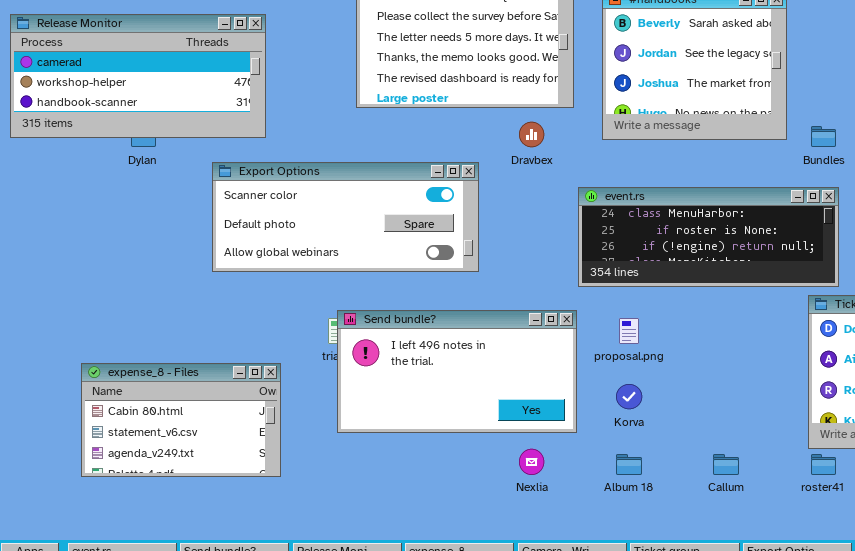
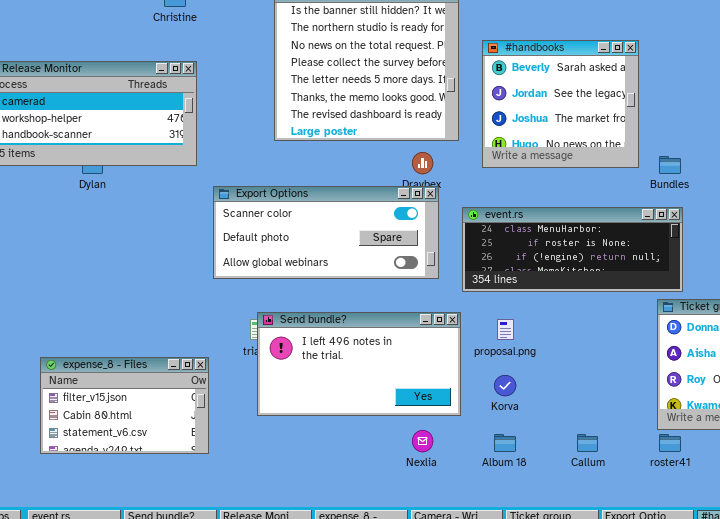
Export Options: [212,162,479,272] -> [213,186,439,279], moved
expense_8 - Files: [81,363,281,477] -> [40,357,209,454], scrolled up 1 row

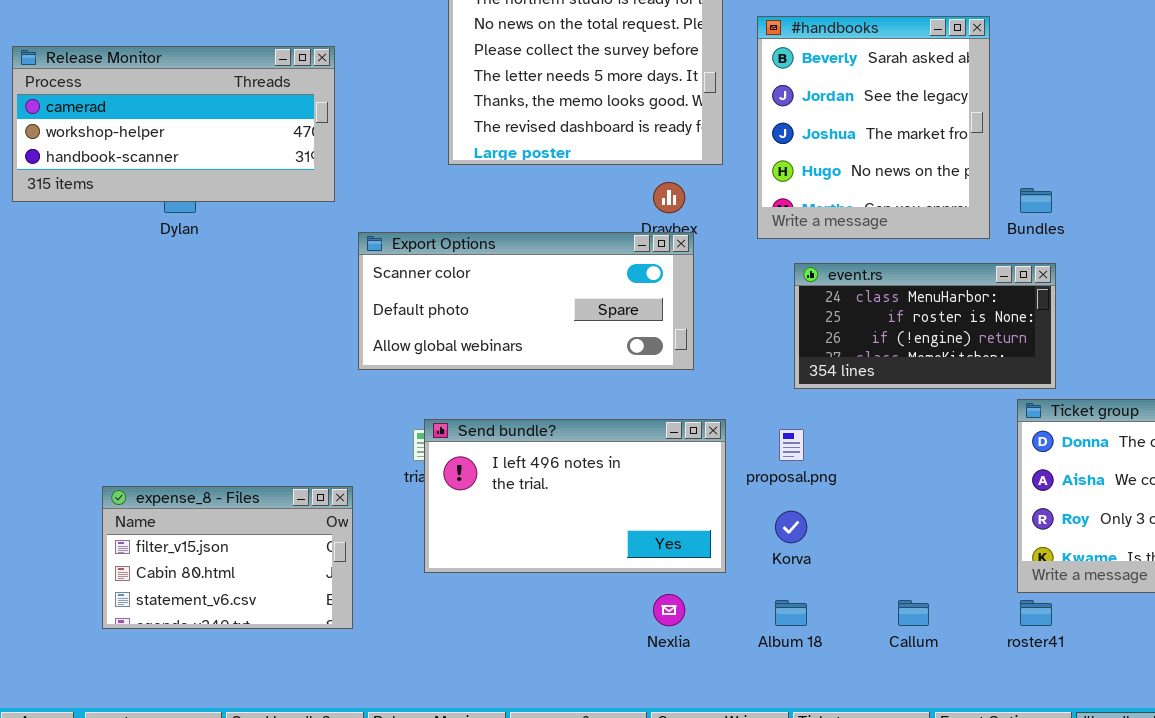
#handbooks: [482,40,639,168] -> [757,16,990,239], resized
event.rs: [462,207,683,292] -> [794,263,1056,389], resized

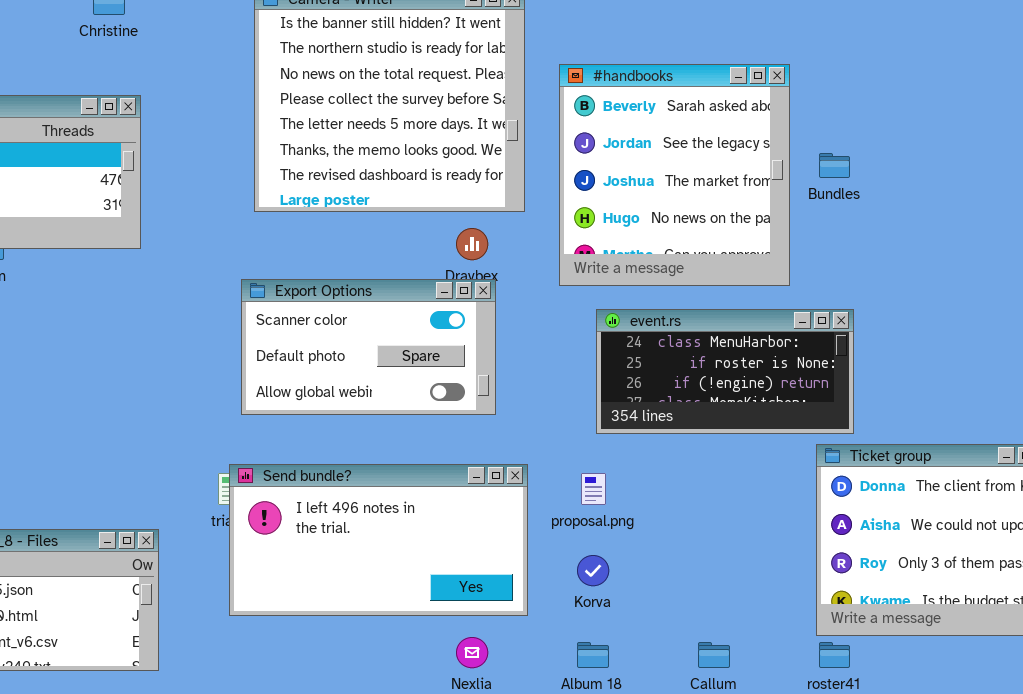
Bundles: [1020,188,1052,213] -> [819,153,850,178], moved
Export Options: [358,232,694,370] -> [241,279,496,415], resized

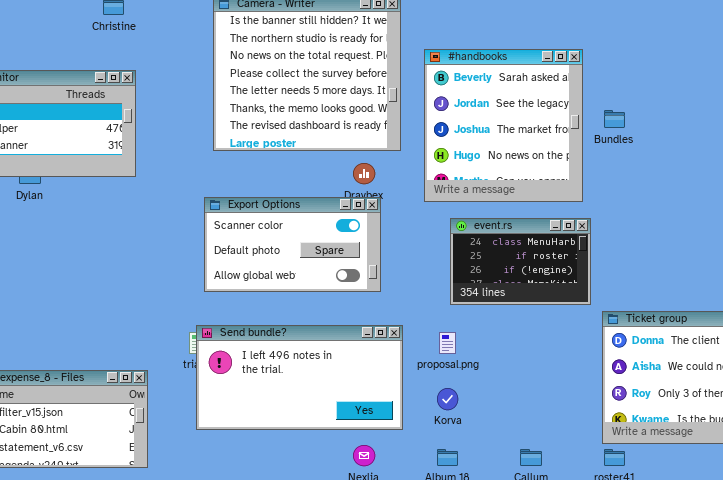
event.rs: [596,309,854,434] -> [450,218,591,305], resized

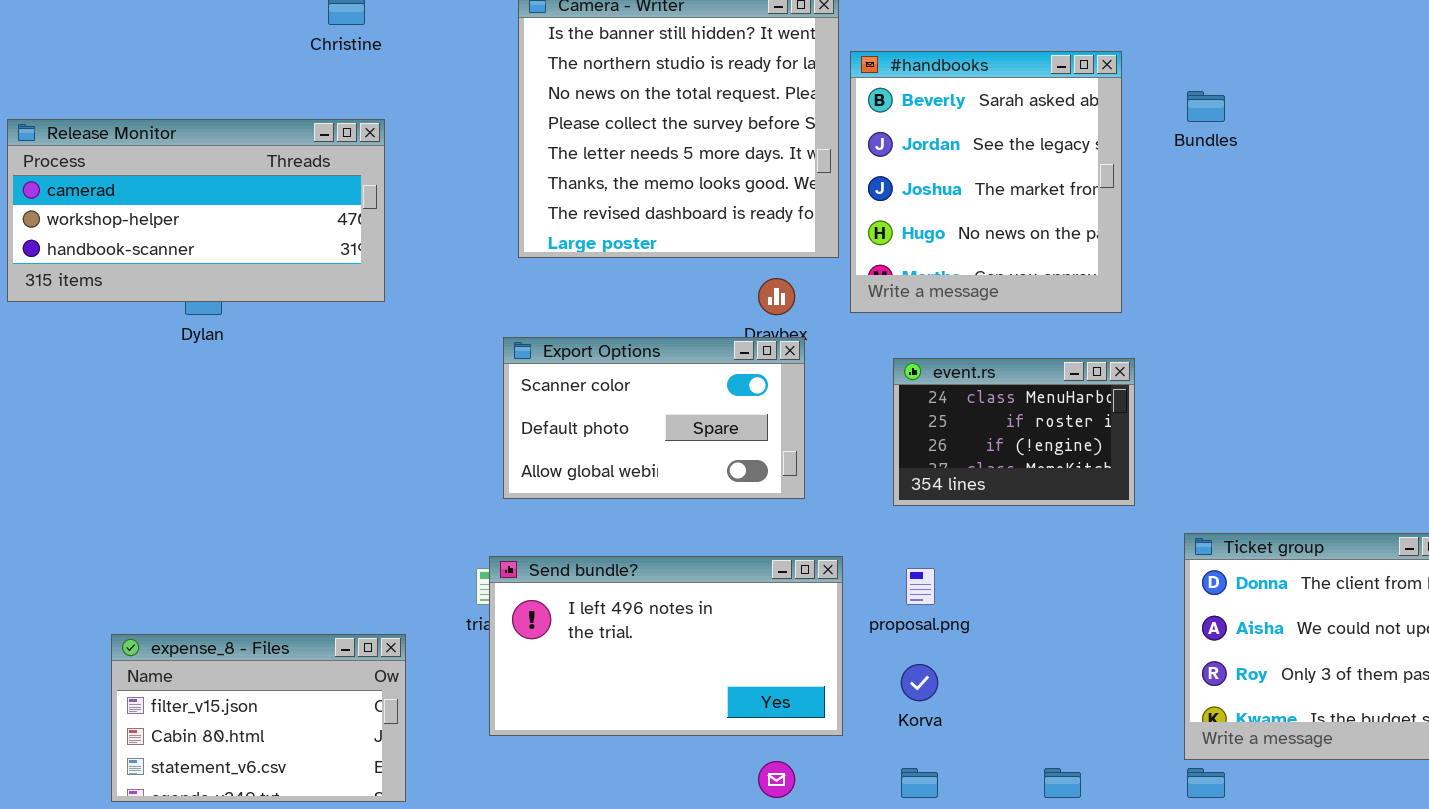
#handbooks: [424,49,583,202] -> [850,51,1122,313], moved
Bundles: [604,110,625,128] -> [1187,91,1225,122], moved
event.rs: [450,218,591,305] -> [893,358,1135,506], moved

